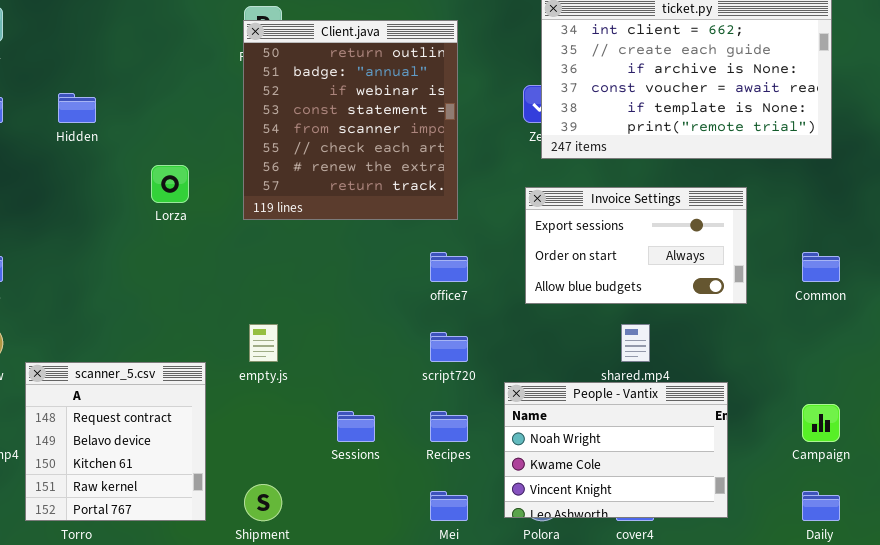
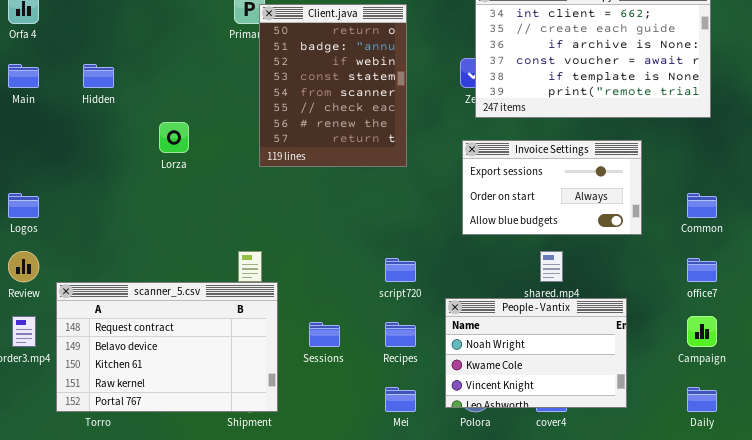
Client.java: [243,20,458,220] -> [259,4,407,167], resized
office7: [430,252,468,282] -> [687,258,717,282], moved
scanner_5.csv: [25,362,206,521] -> [56,282,278,412], resized

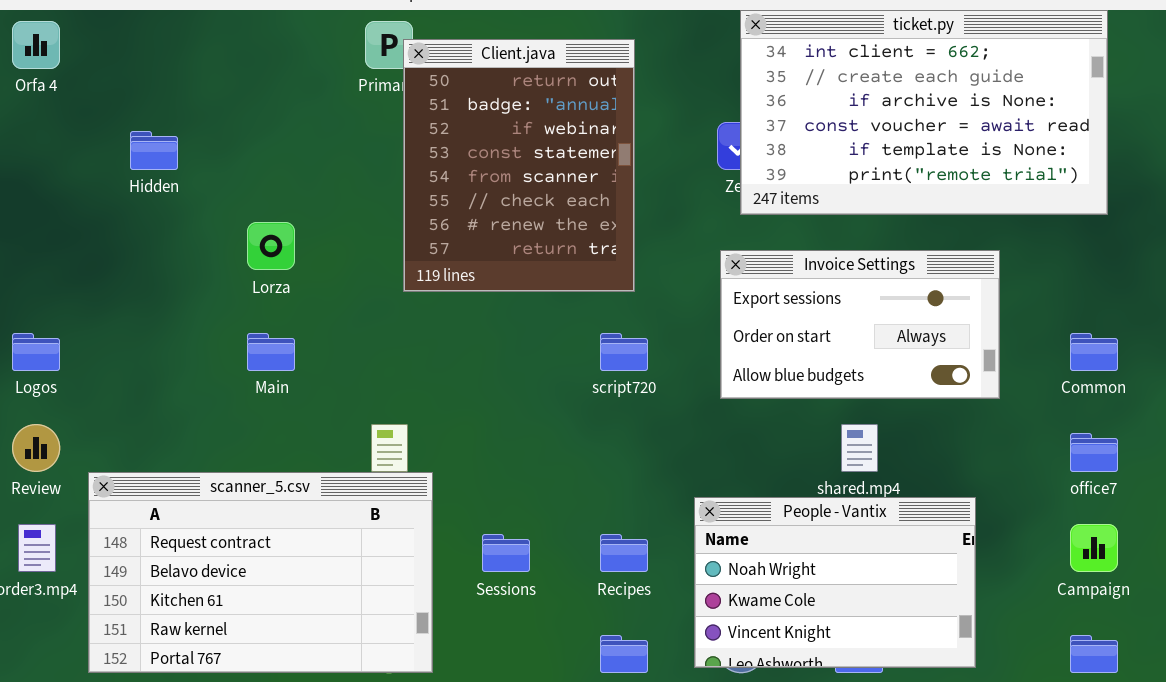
Main: [8,64,39,88] -> [247,333,295,371], moved
script720: [385,258,416,282] -> [600,333,648,371], moved

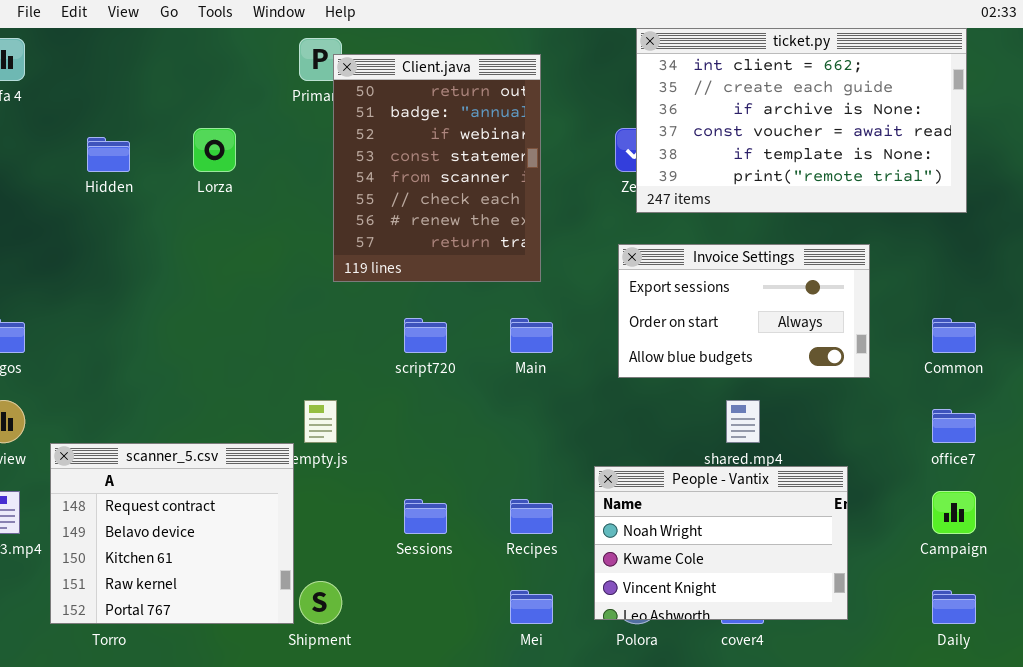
Lorza: [247,222,295,270] -> [193,128,236,172], moved
Main: [247,333,295,371] -> [510,318,553,353], moved
script720: [600,333,648,371] -> [404,318,447,353], moved
scanner_5.csv: [88,472,433,673] -> [50,443,294,624], resized

